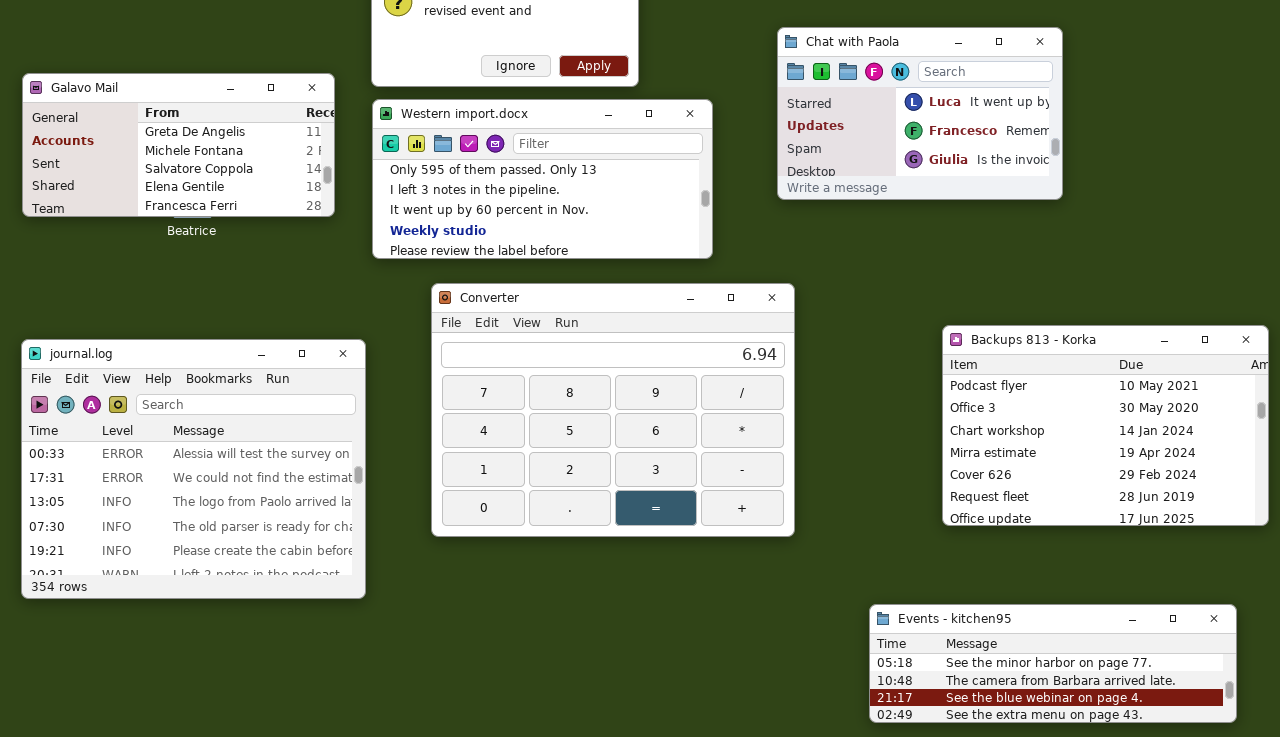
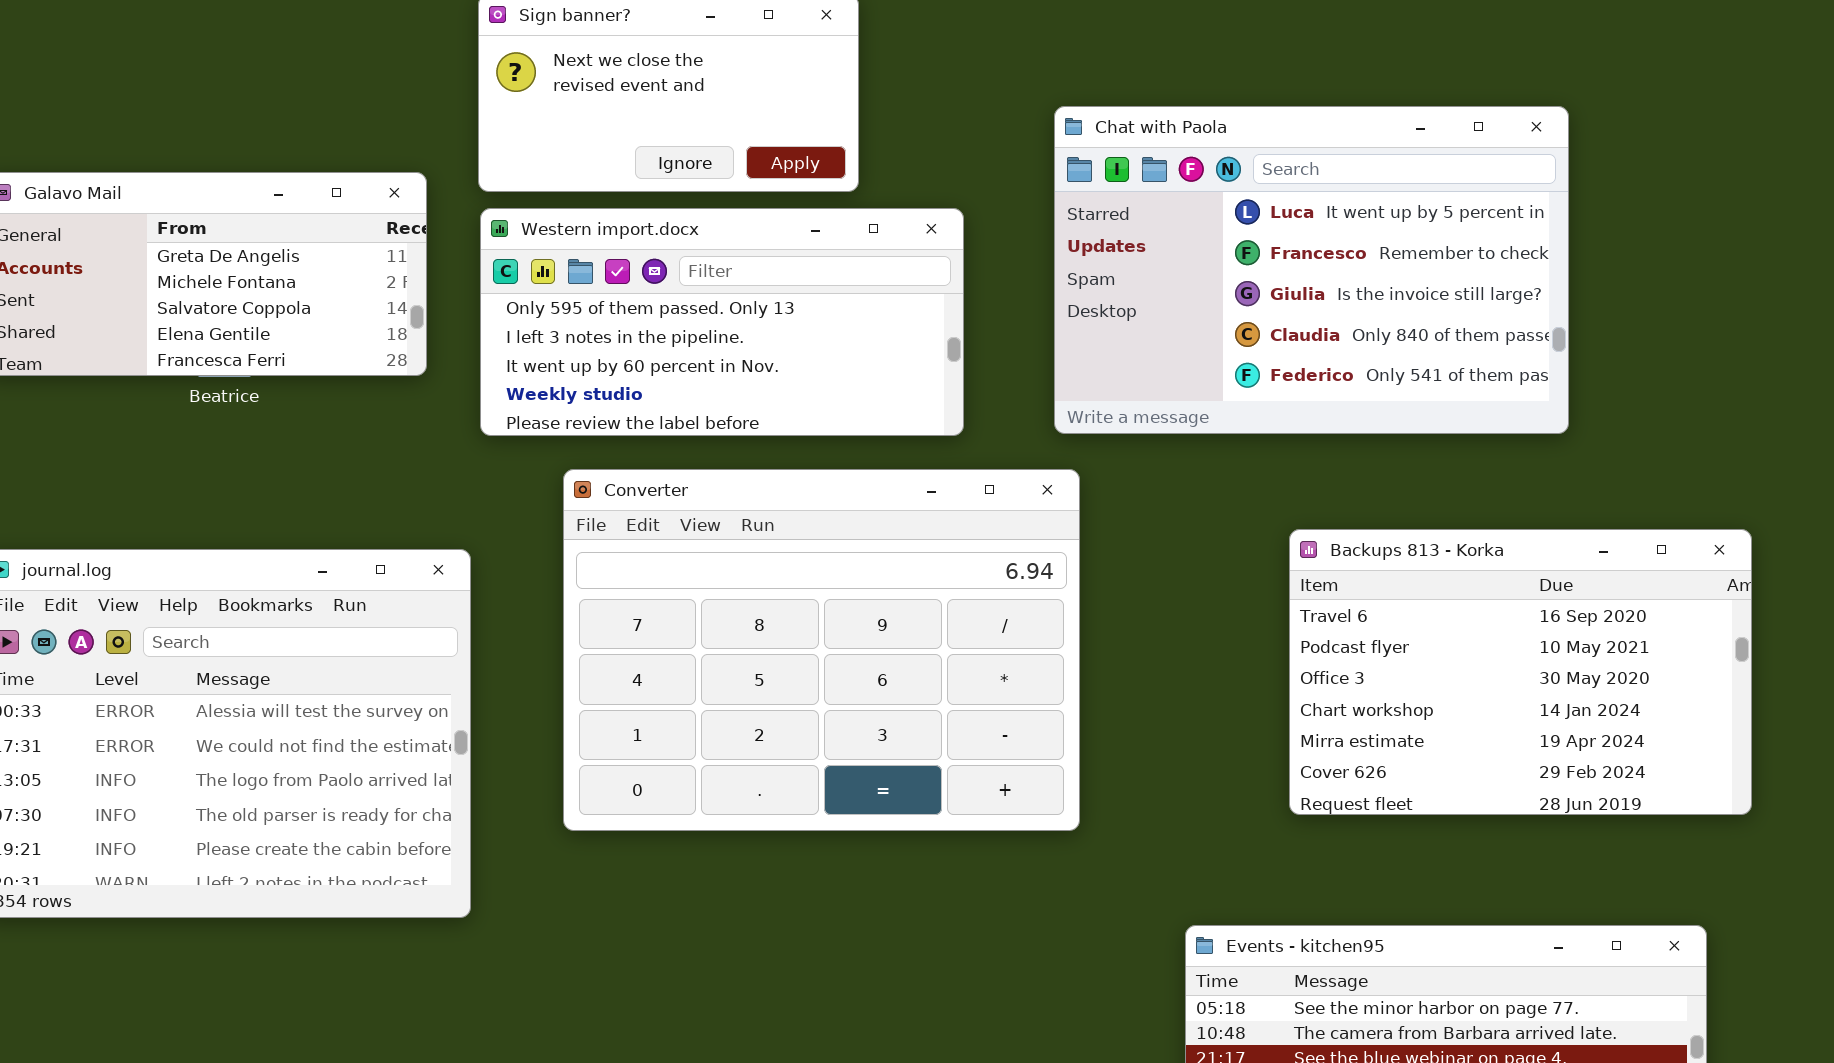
Chat with Paola: [777,27,1063,200] -> [1054,106,1569,434], resized
Backups 813 - Korka: [942,325,1269,526] -> [1289,529,1752,815], scrolled up 1 row

